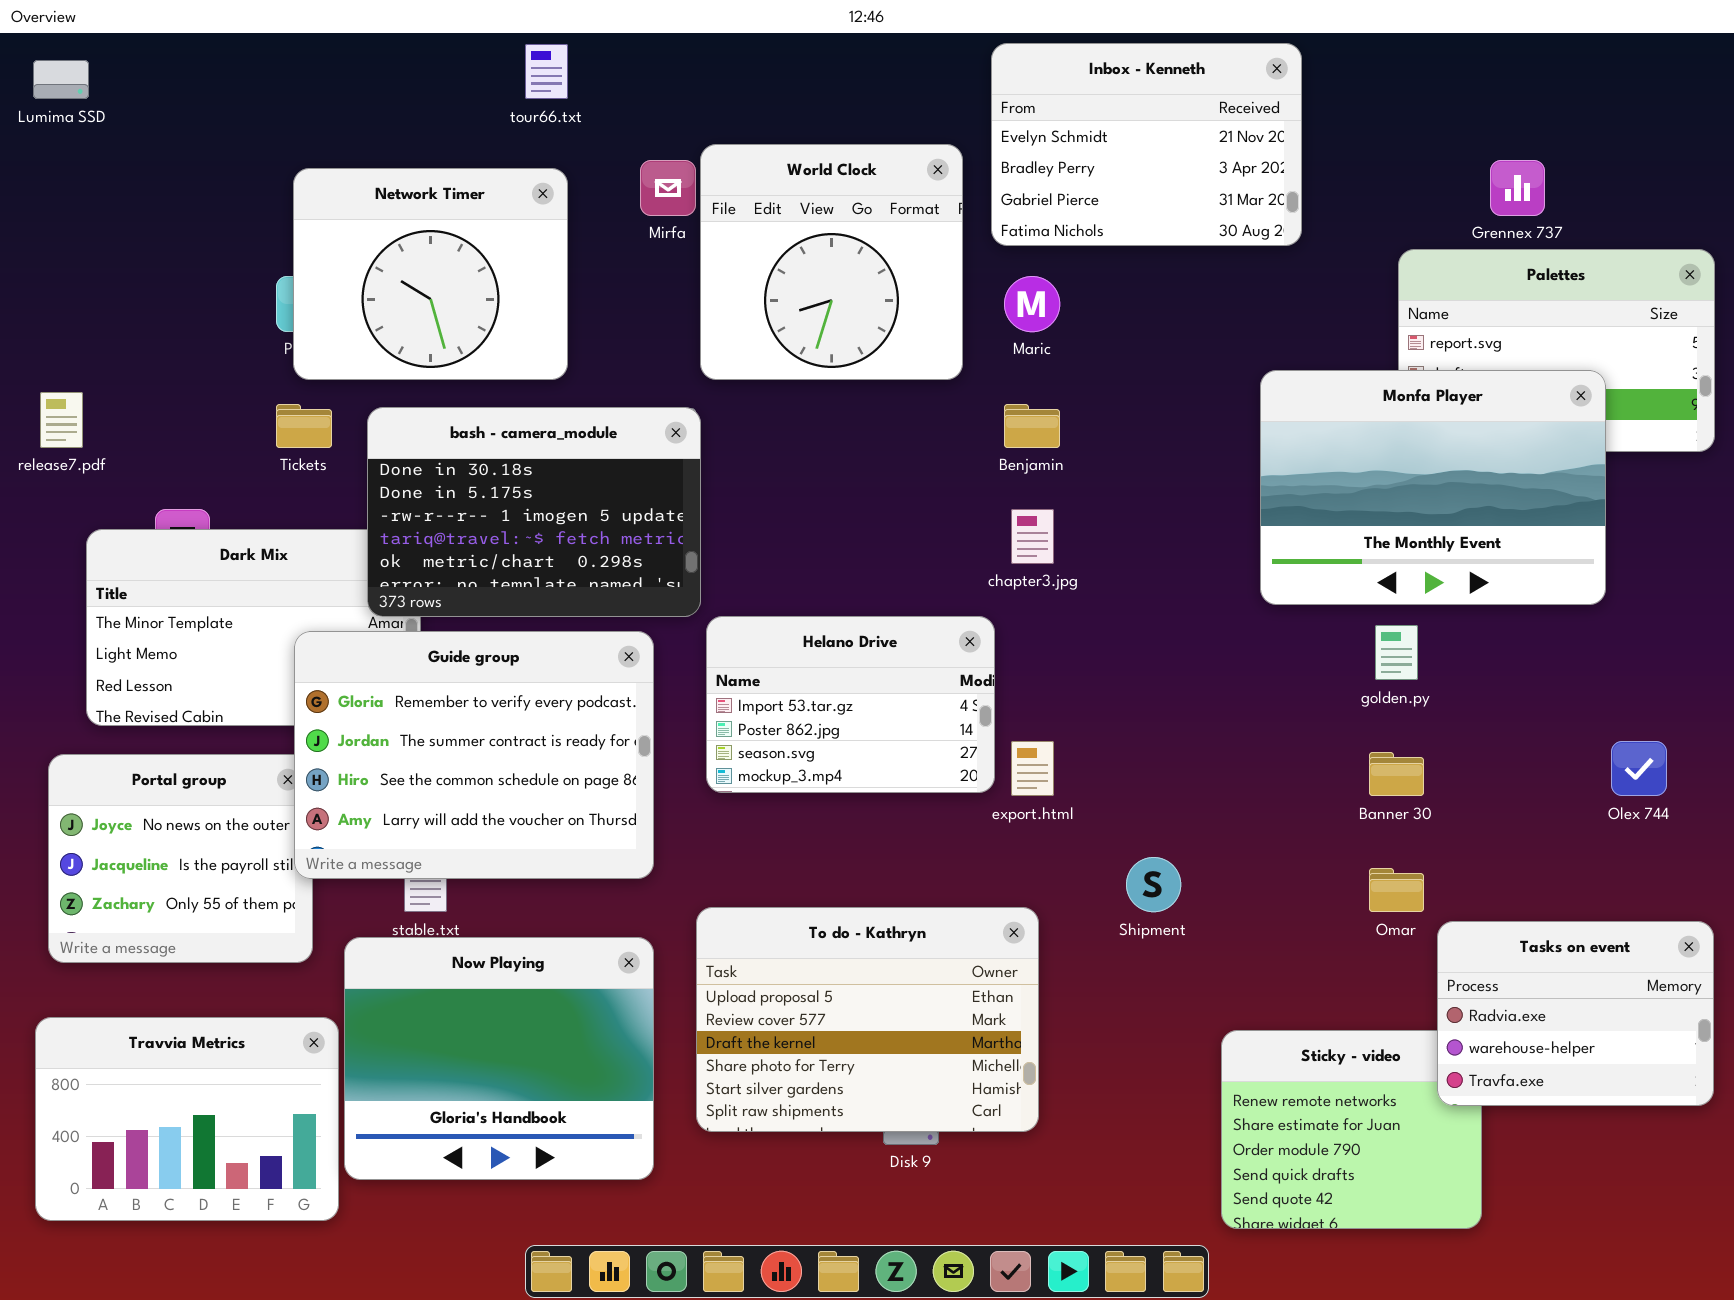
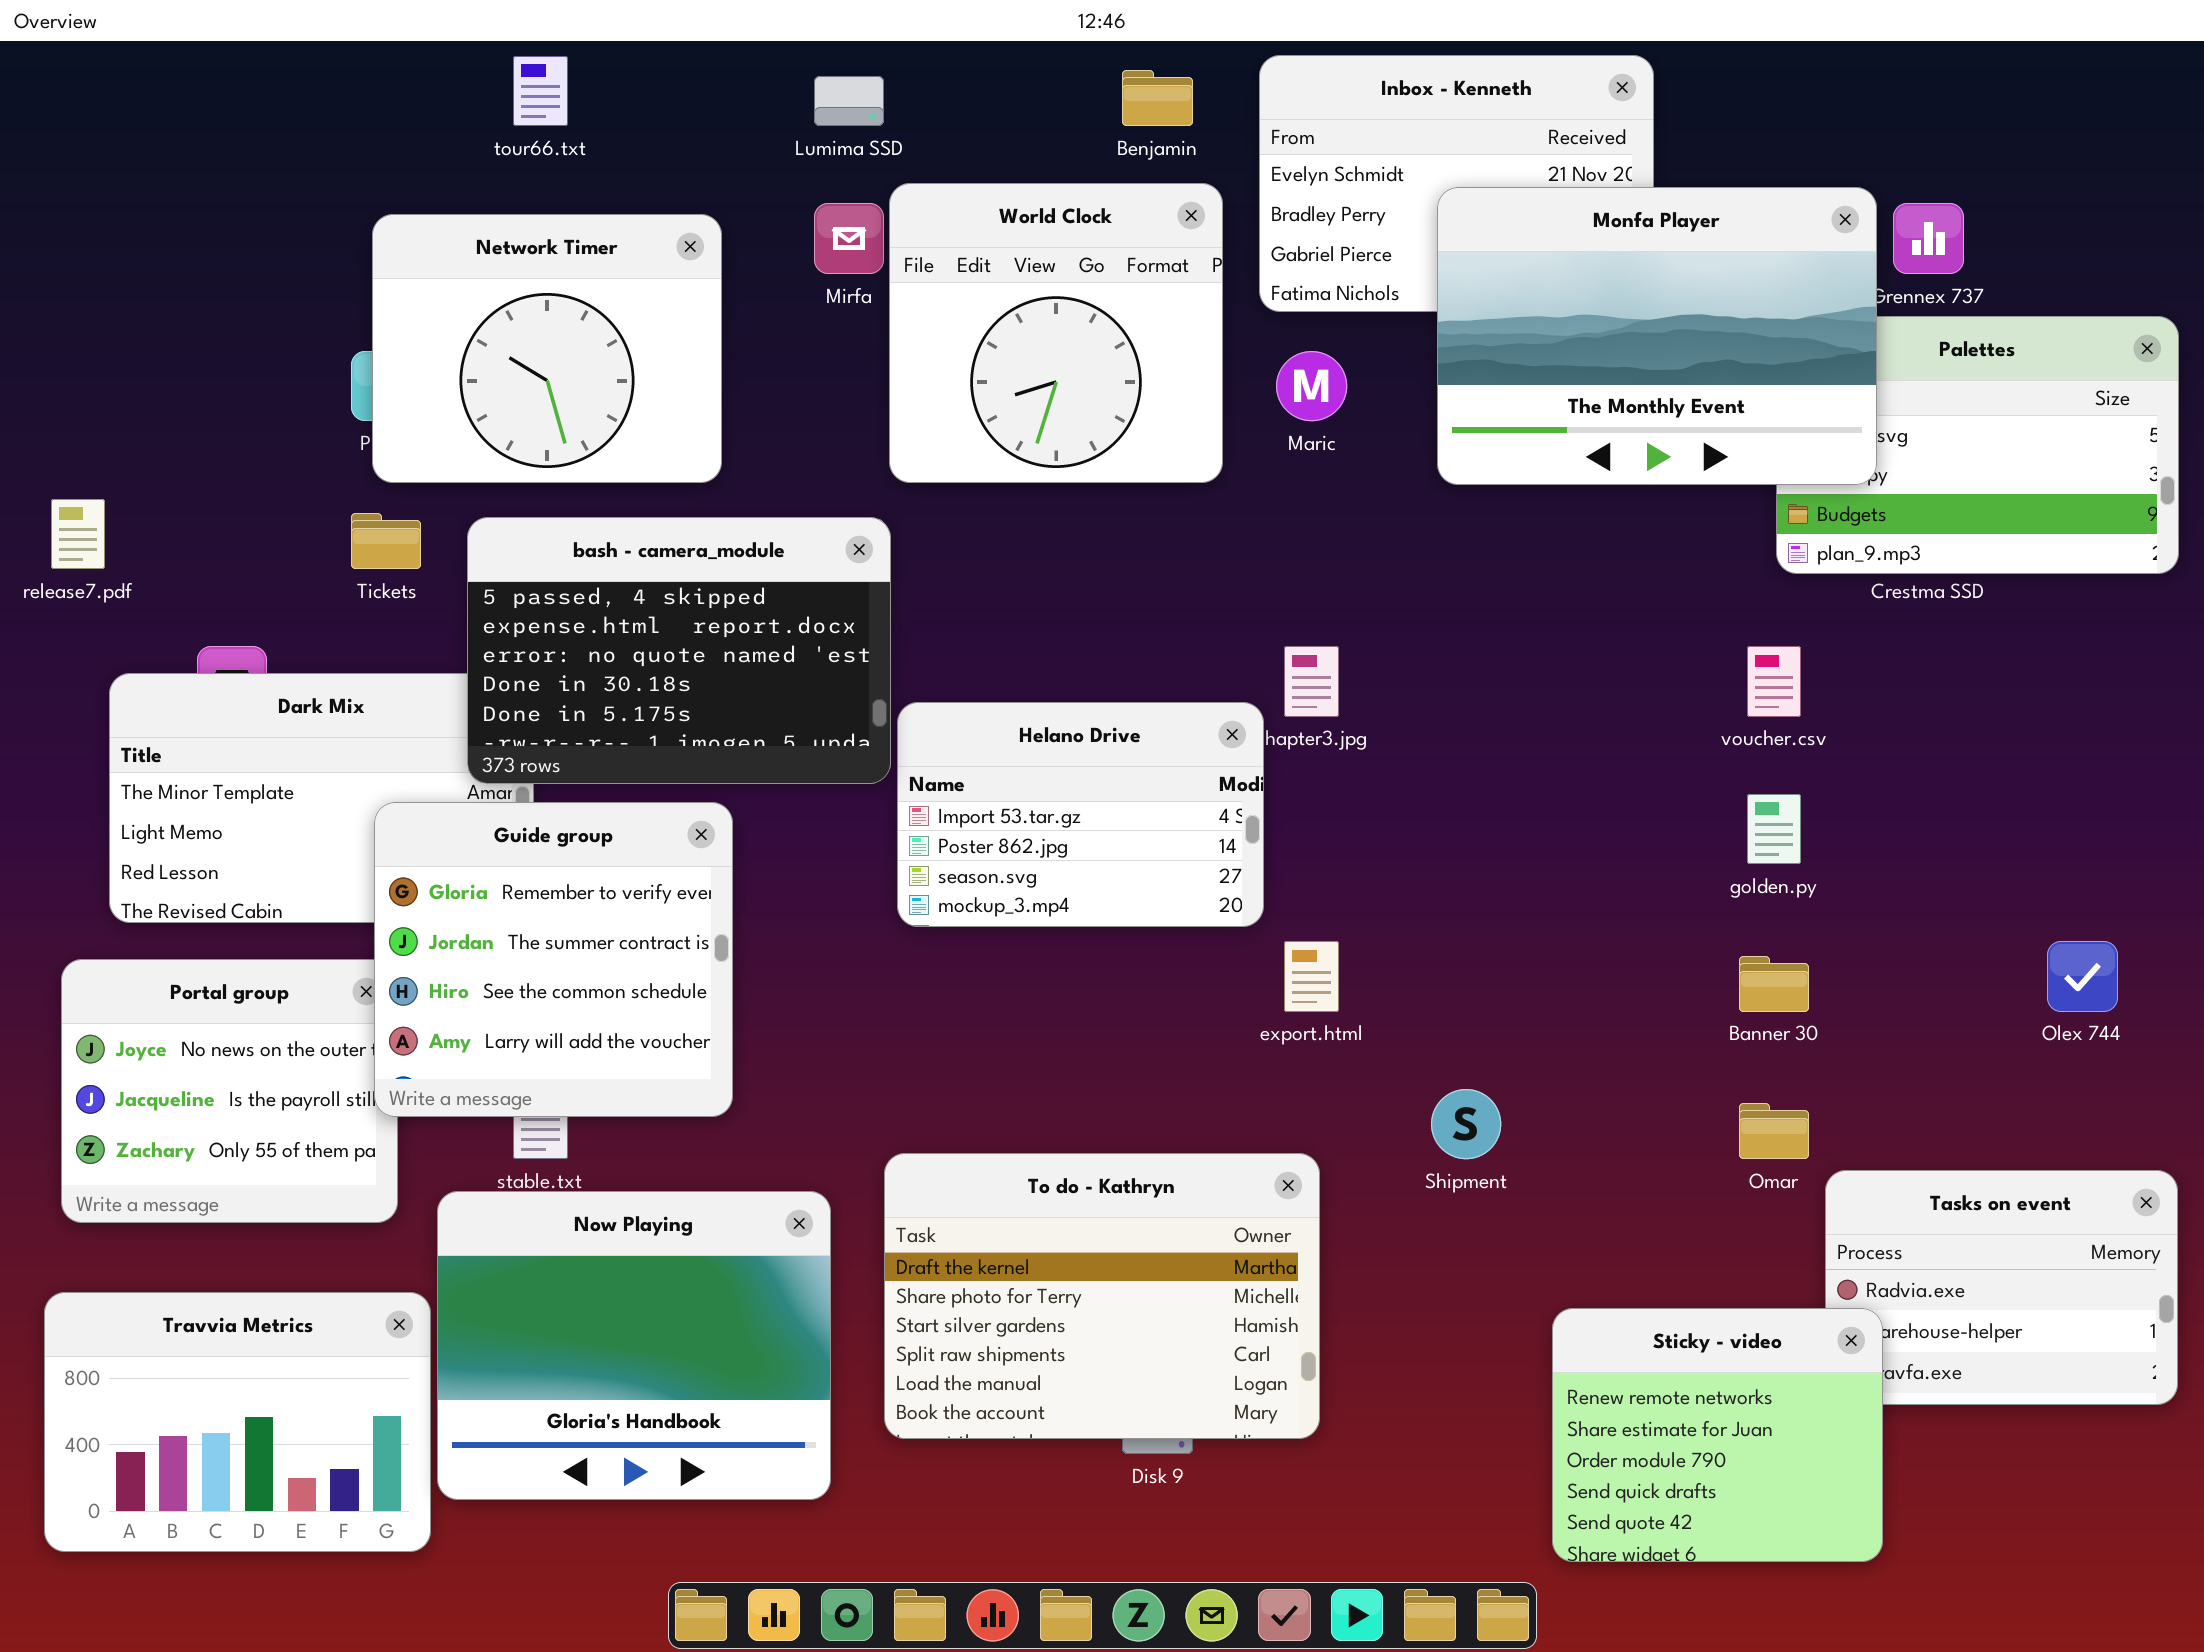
tour66.txt: [525,44,568,99] -> [513,56,568,126], moved
Lumima SSD: [33,60,89,99] -> [814,76,884,126], moved
Monfa Player: [1260,370,1606,605] -> [1437,187,1877,485], moved
Benjamin: [1004,404,1060,448] -> [1122,70,1193,126], moved
bash - camera_module: [367,407,701,617] -> [467,517,891,784], scrolled up 3 rows
Helano Drive: [706,616,995,793] -> [897,702,1264,927], moved
Guide group: [294,631,654,879] -> [374,802,733,1117], resized
To do - Kathryn: [696,907,1039,1132] -> [884,1153,1320,1439], scrolled down 2 rows
Sticky - video: [1221,1030,1482,1229] -> [1552,1308,1883,1562], raised

